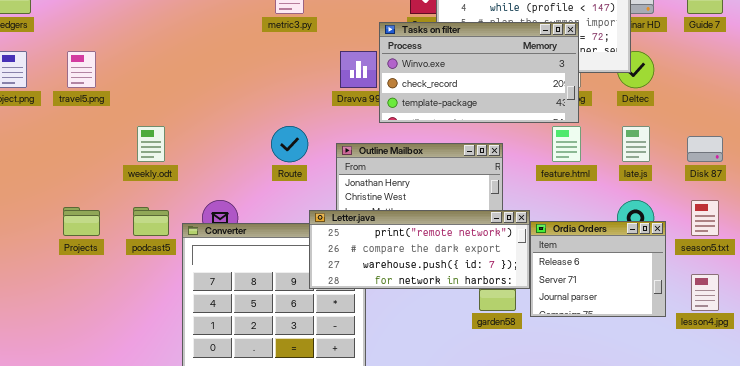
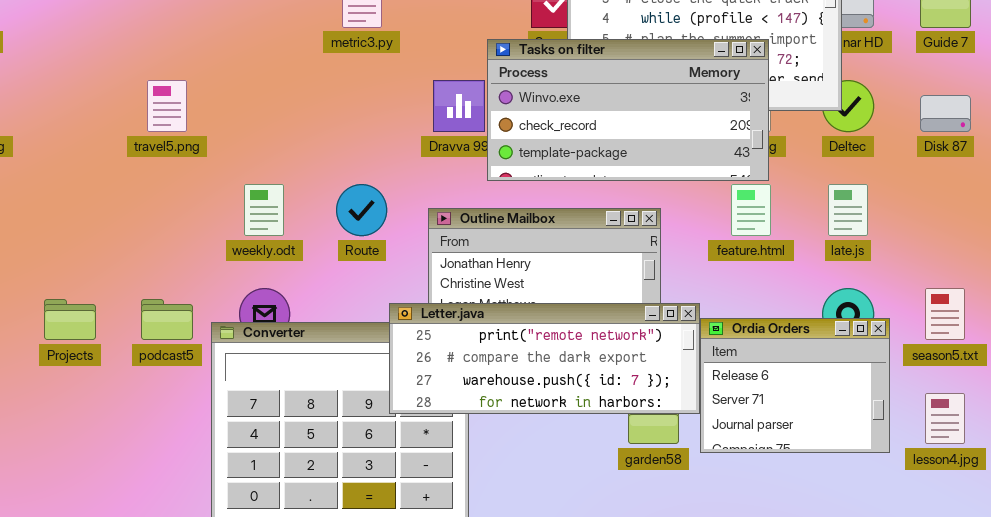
travel5.png: [67,51,96,88] -> [147,80,187,132], moved
weekly.odt: [137,126,165,162] -> [244,184,284,236], moved
Disk 87: [687,136,723,162] -> [920,95,971,132], moved

